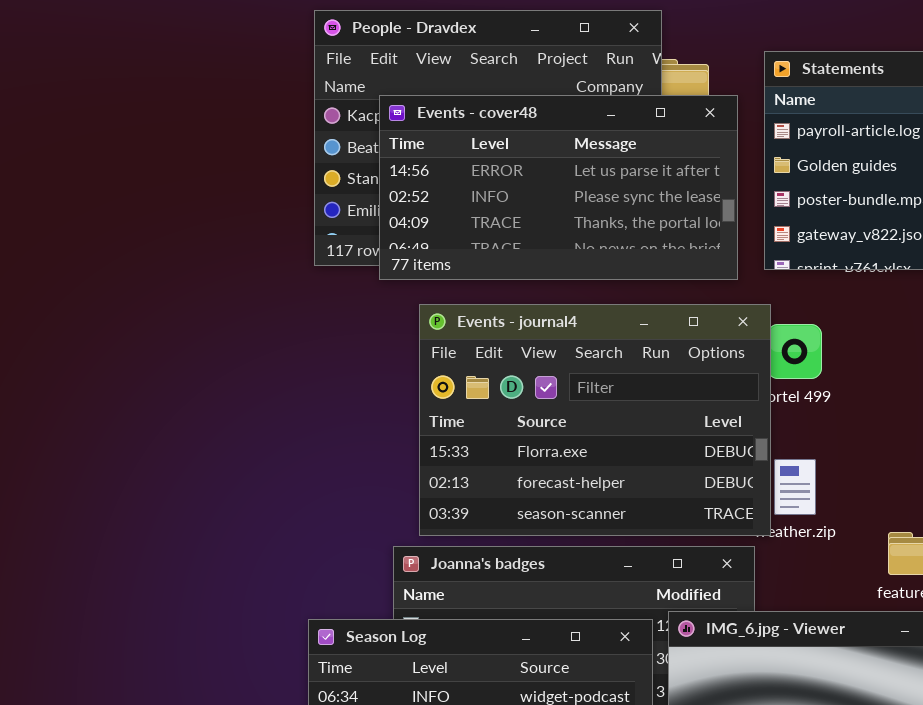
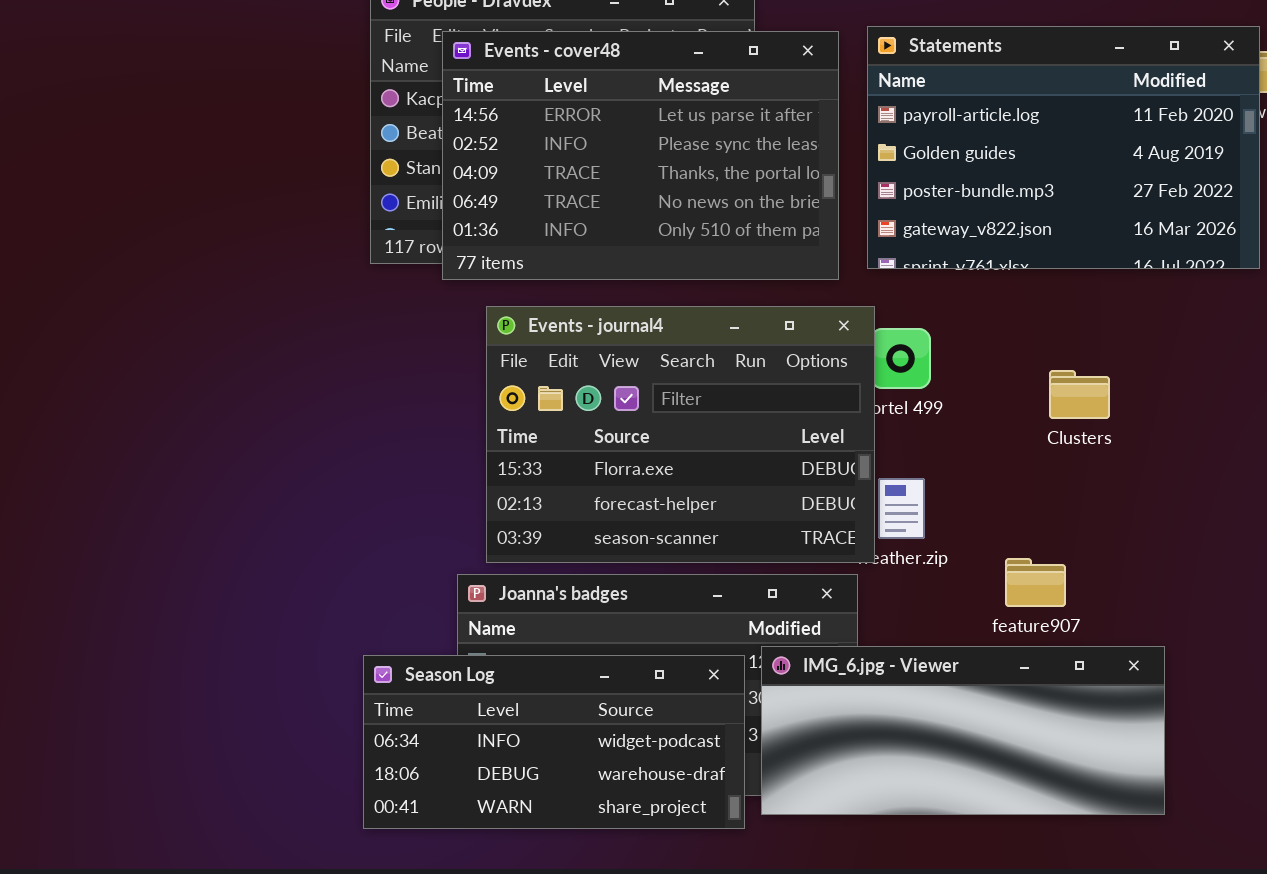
Events - cover48: [379,95,738,280] -> [442,31,839,280], resized

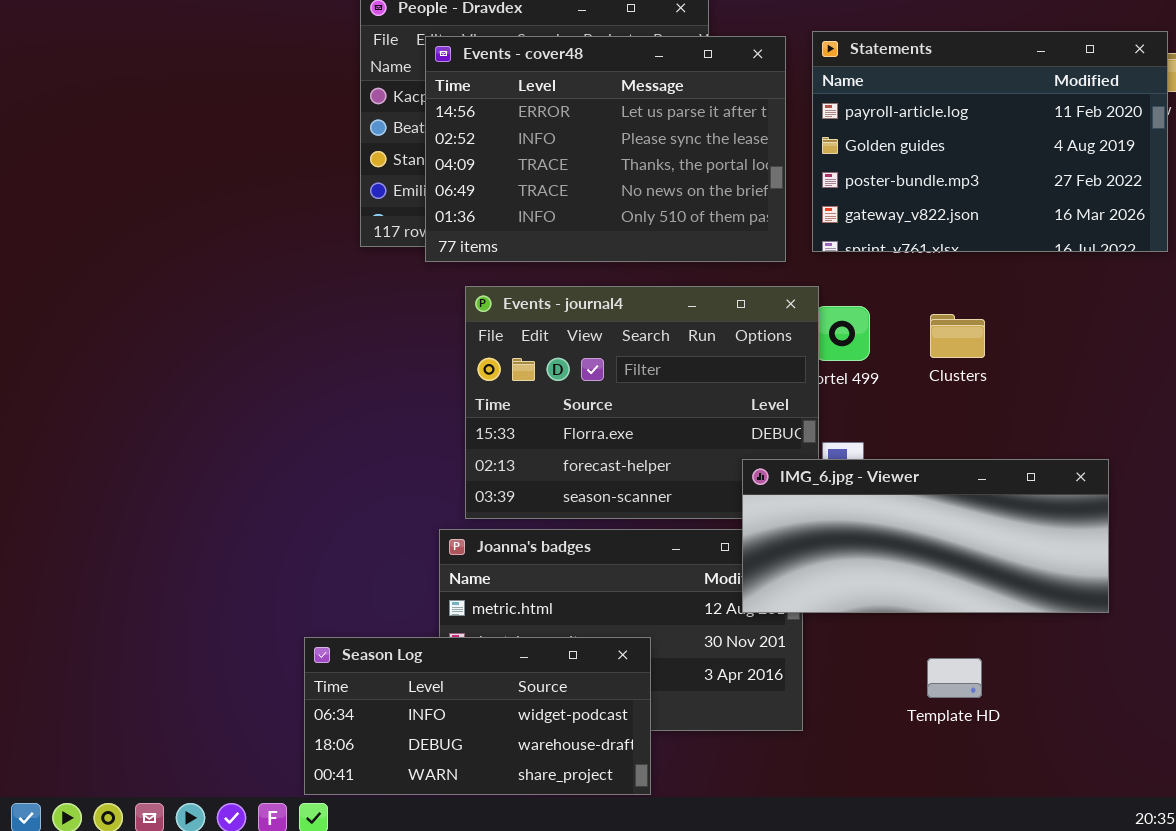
Clusters: [1049,370,1110,419] -> [930,314,985,358], moved
IMG_6.jpg - Viewer: [761,646,1165,815] -> [742,459,1109,613], moved
Season Log: [363,655,745,829] -> [304,637,651,795], moved

